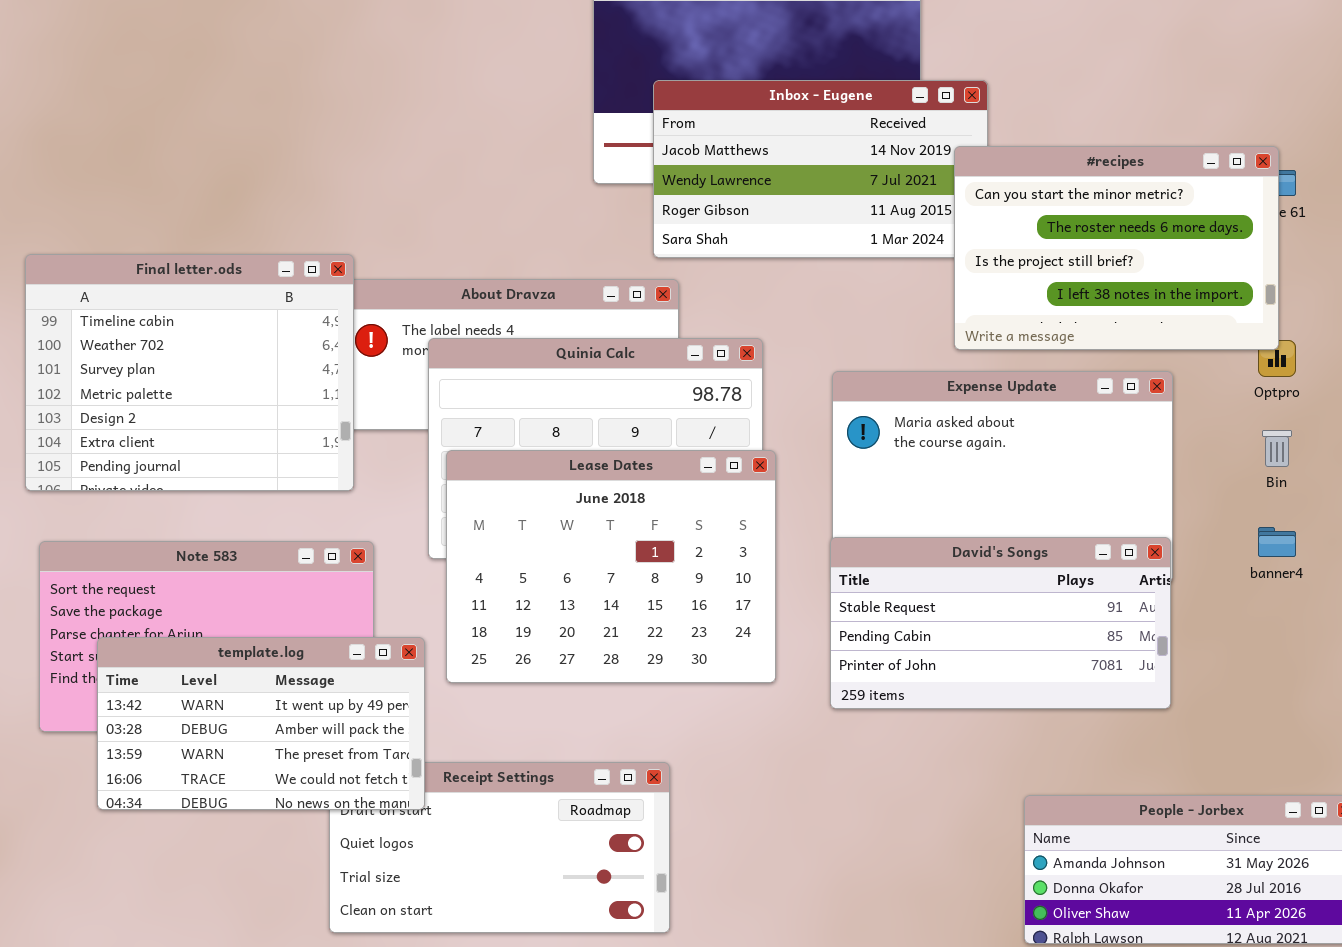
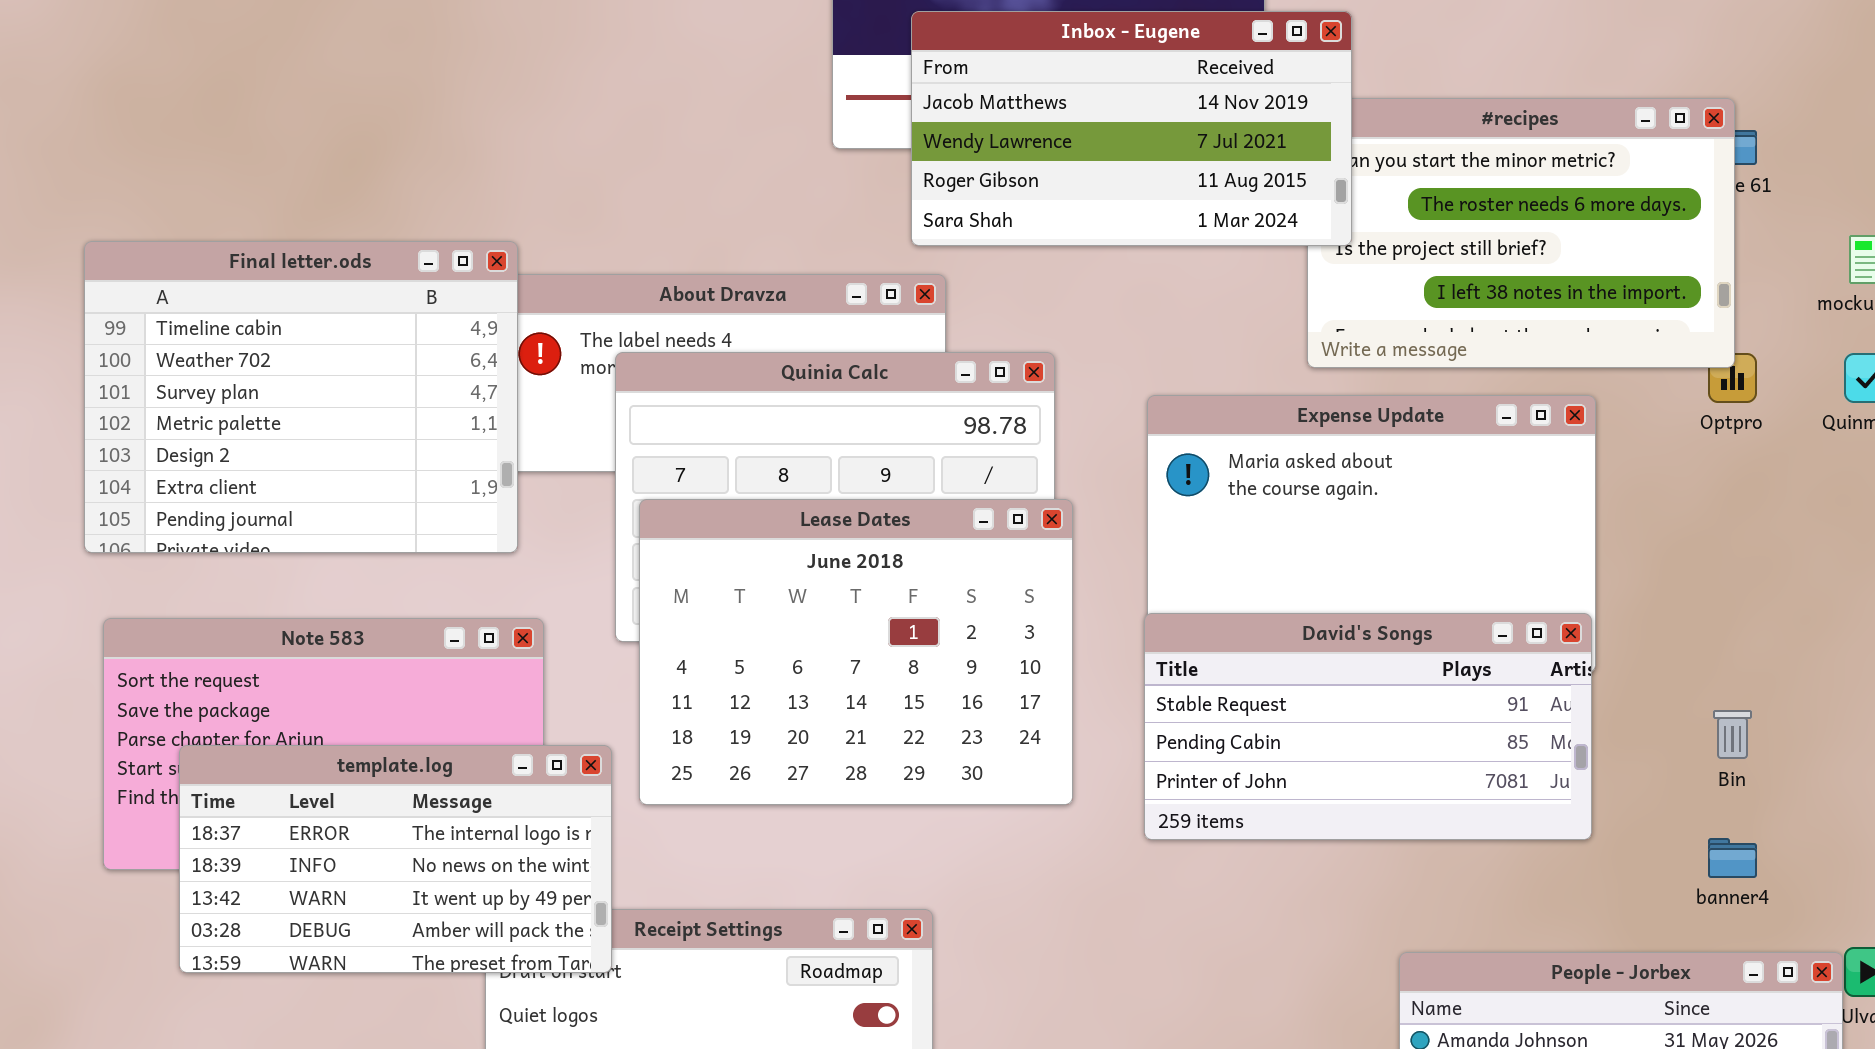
Inbox - Eugene: [653,80,988,258] -> [911,11,1352,246], raised
Bin: [1262,430,1292,467] -> [1713,710,1752,759], moved
banner4: [1258,527,1296,557] -> [1708,838,1757,878], moved
template.log: [97,637,425,810] -> [179,745,612,973], scrolled up 2 rows

